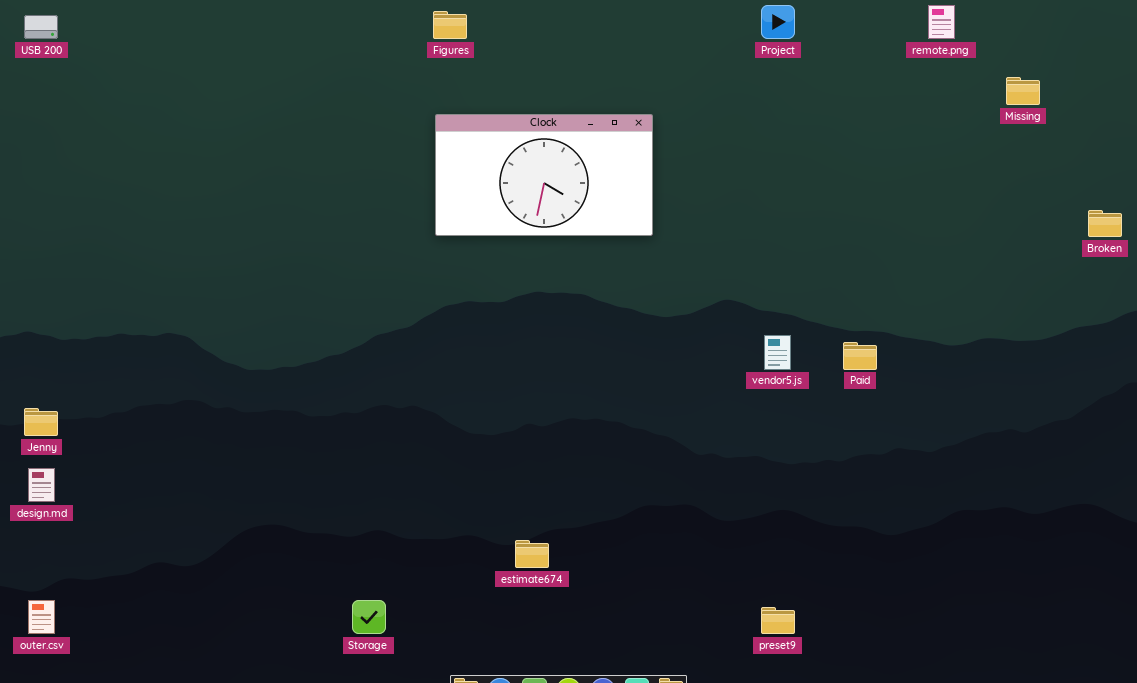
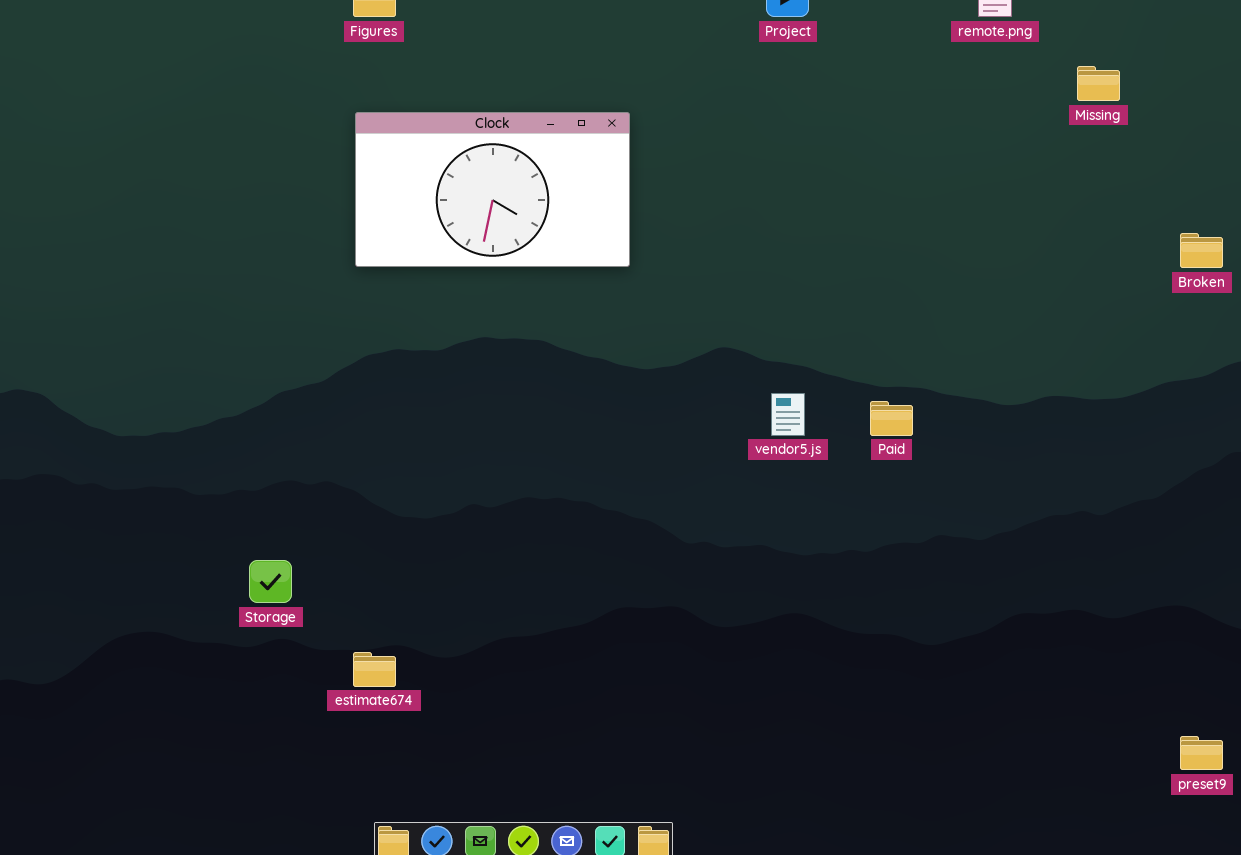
estimate674: [515,540,549,568] -> [353,652,396,687], moved
Storage: [352,600,386,634] -> [249,560,292,603], moved
preset9: [761,607,795,634] -> [1180,736,1223,770], moved

